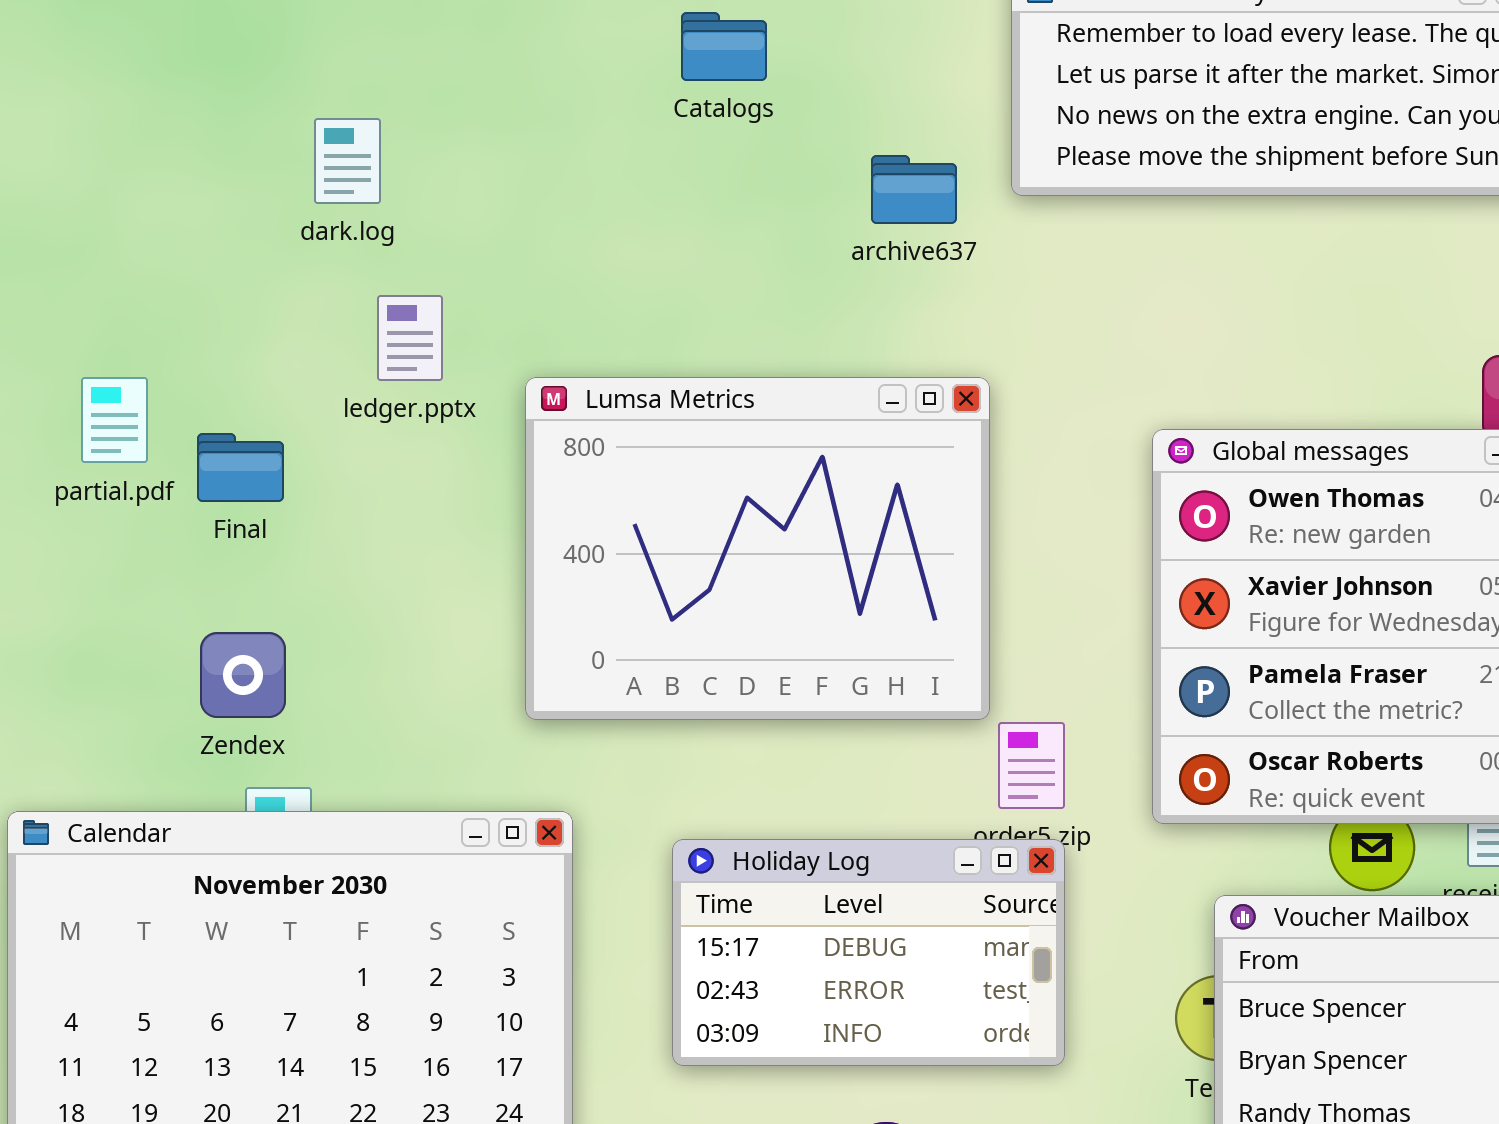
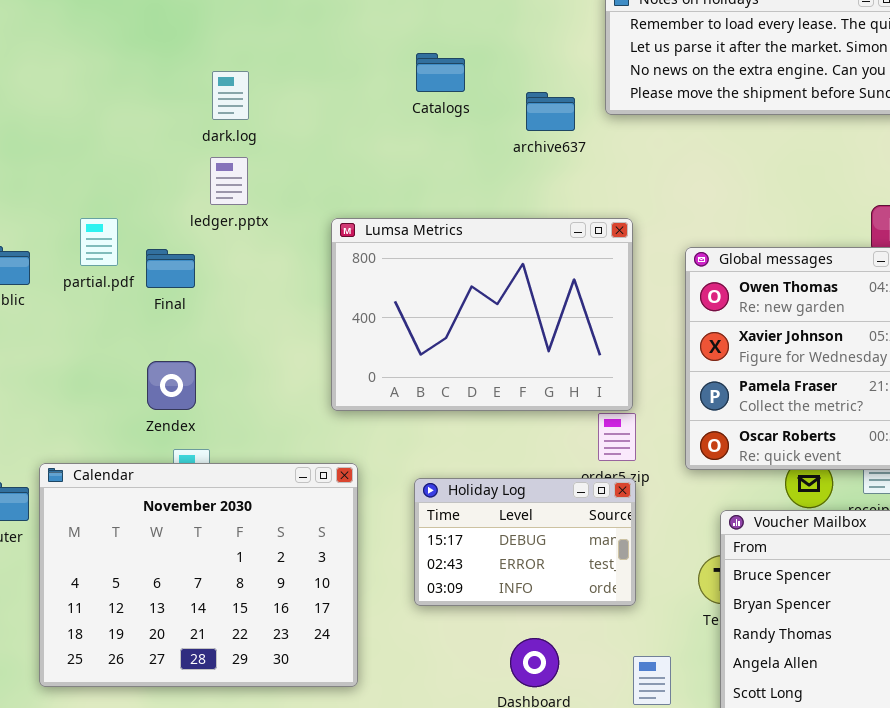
Catalogs: [681,12,767,81] -> [416,53,465,92], moved
ledger.pptx: [377,295,443,381] -> [210,157,248,205], moved
Lumsa Metrics: [525,377,990,720] -> [331,218,633,411], resized

